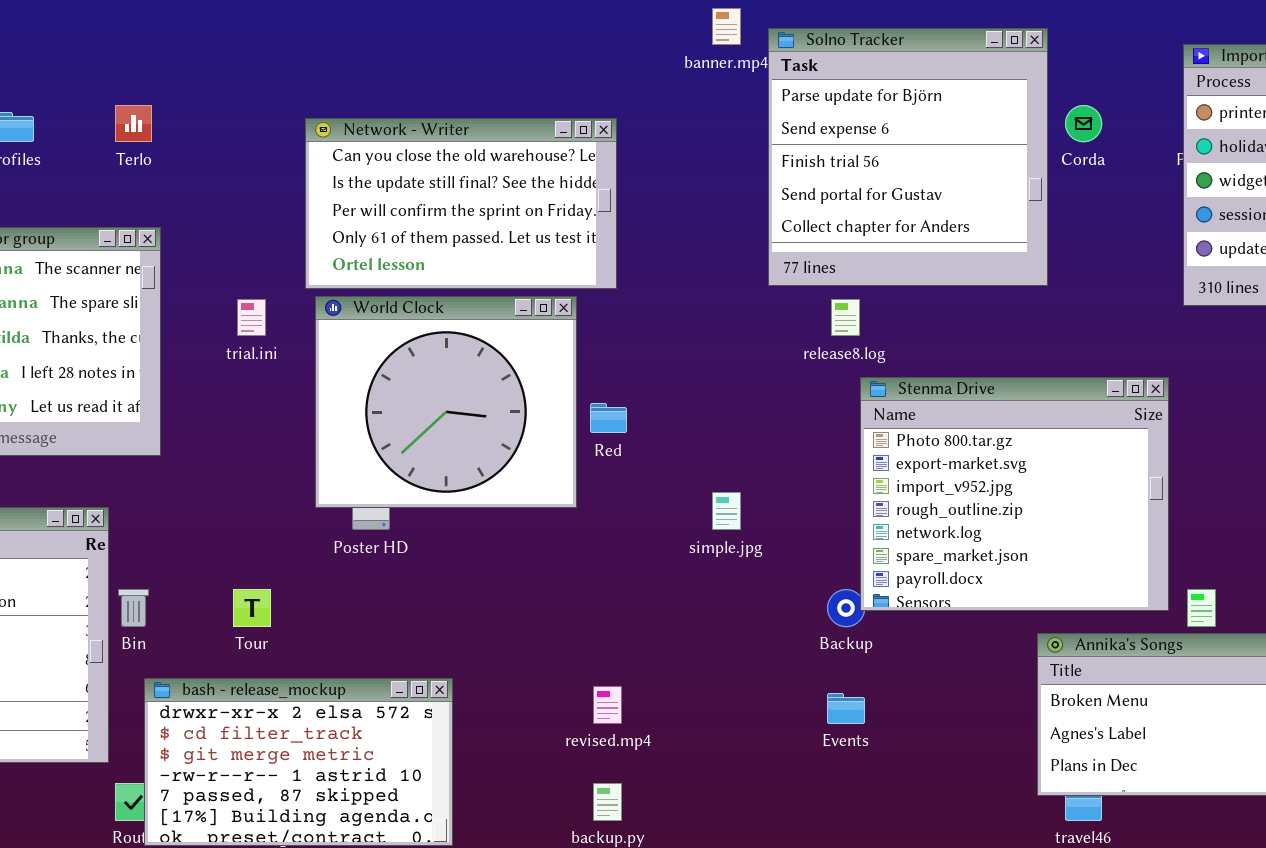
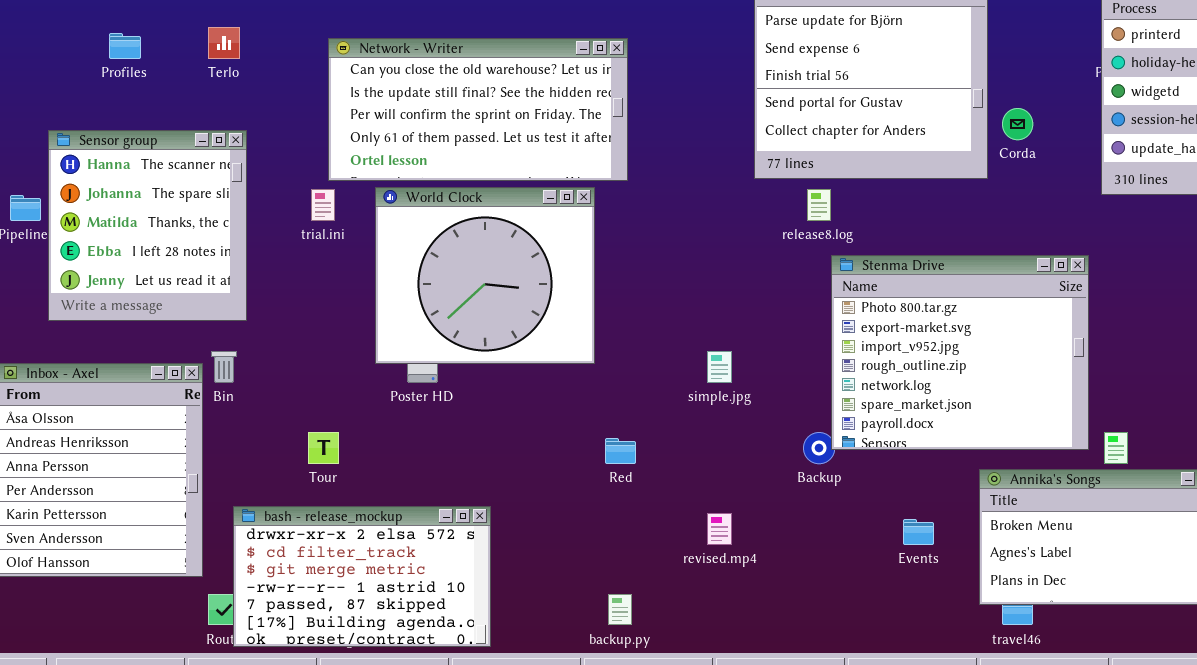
Corda: [1065,105,1102,142] -> [1002,108,1033,140], moved
Network - Writer: [305,118,617,289] -> [328,38,628,181], resized
Red: [590,403,627,433] -> [605,438,636,464], moved
Bin: [118,589,149,627] -> [211,351,237,383], moved
revised.mp4: [593,686,622,724] -> [707,513,732,545], moved
Events: [827,693,865,724] -> [903,519,934,545], moved

